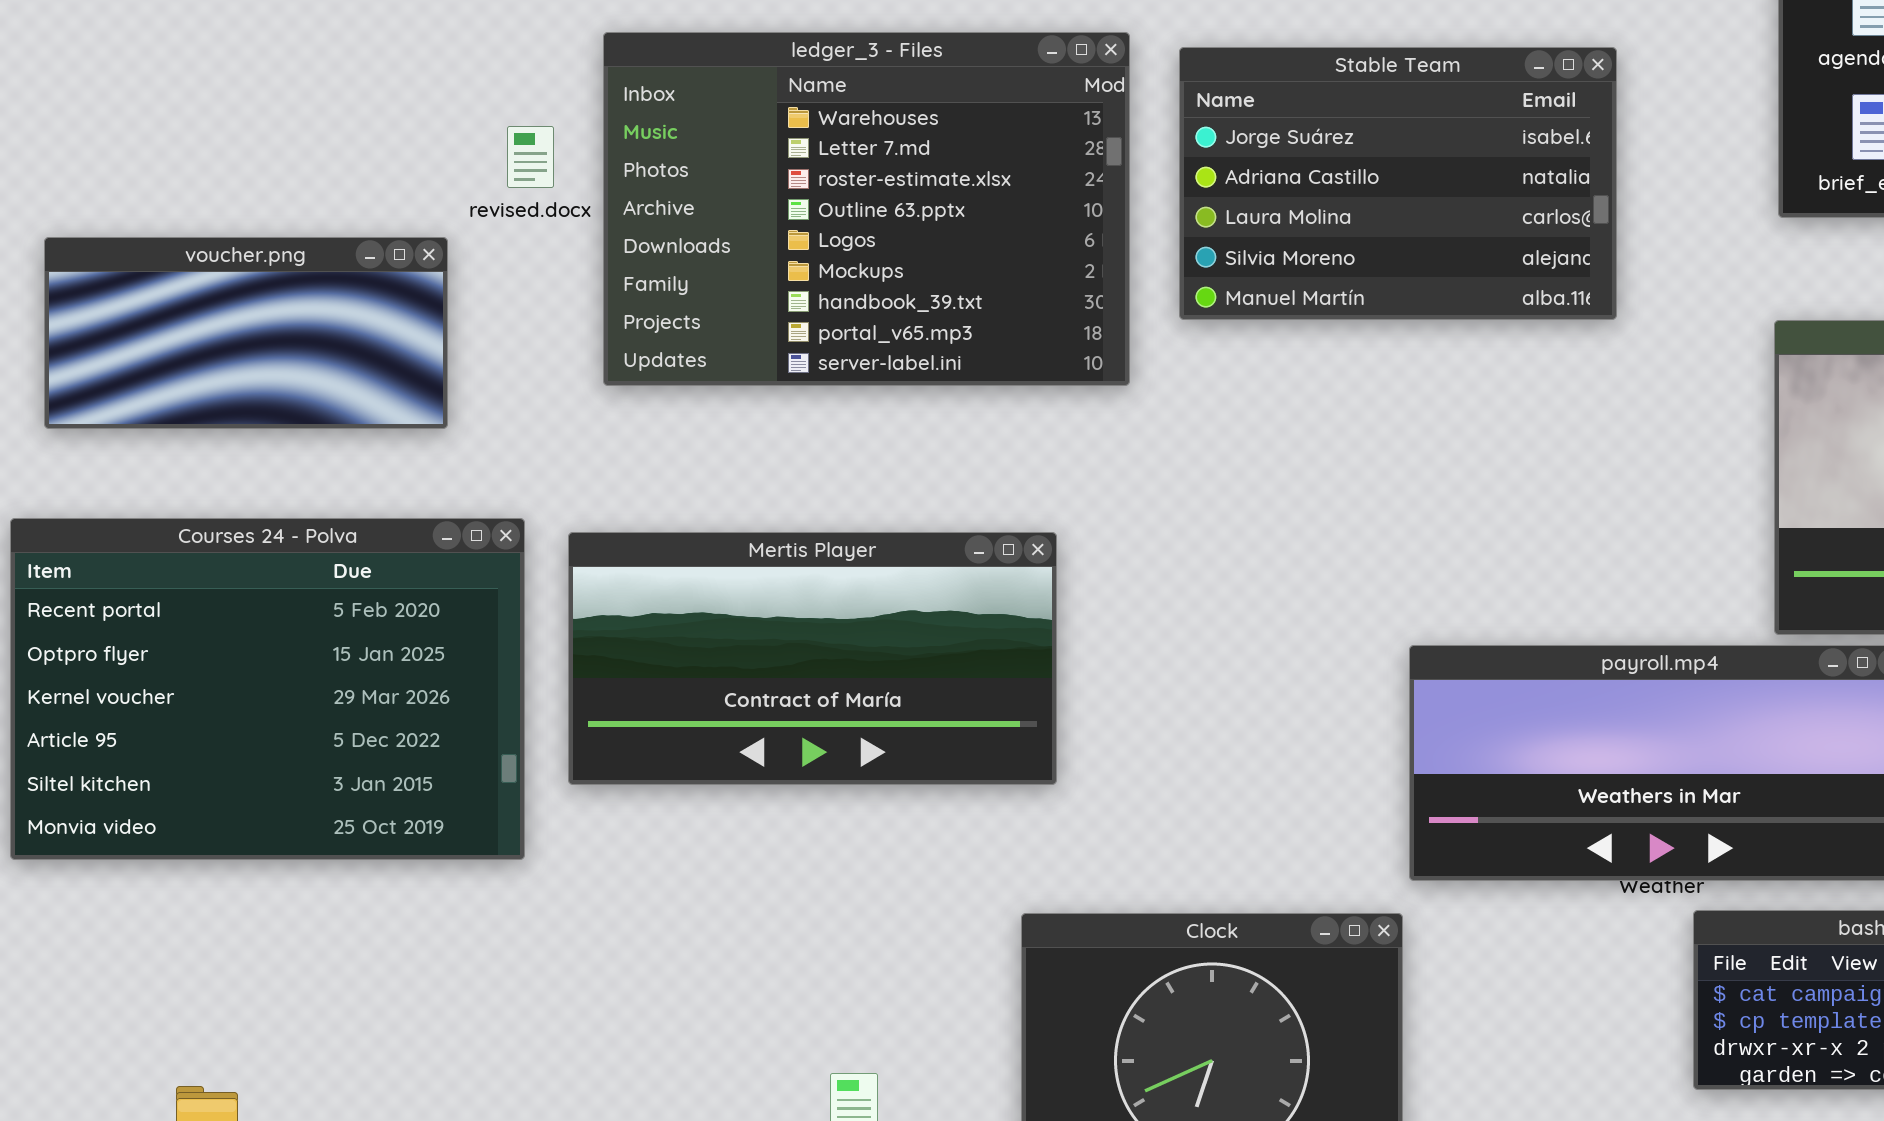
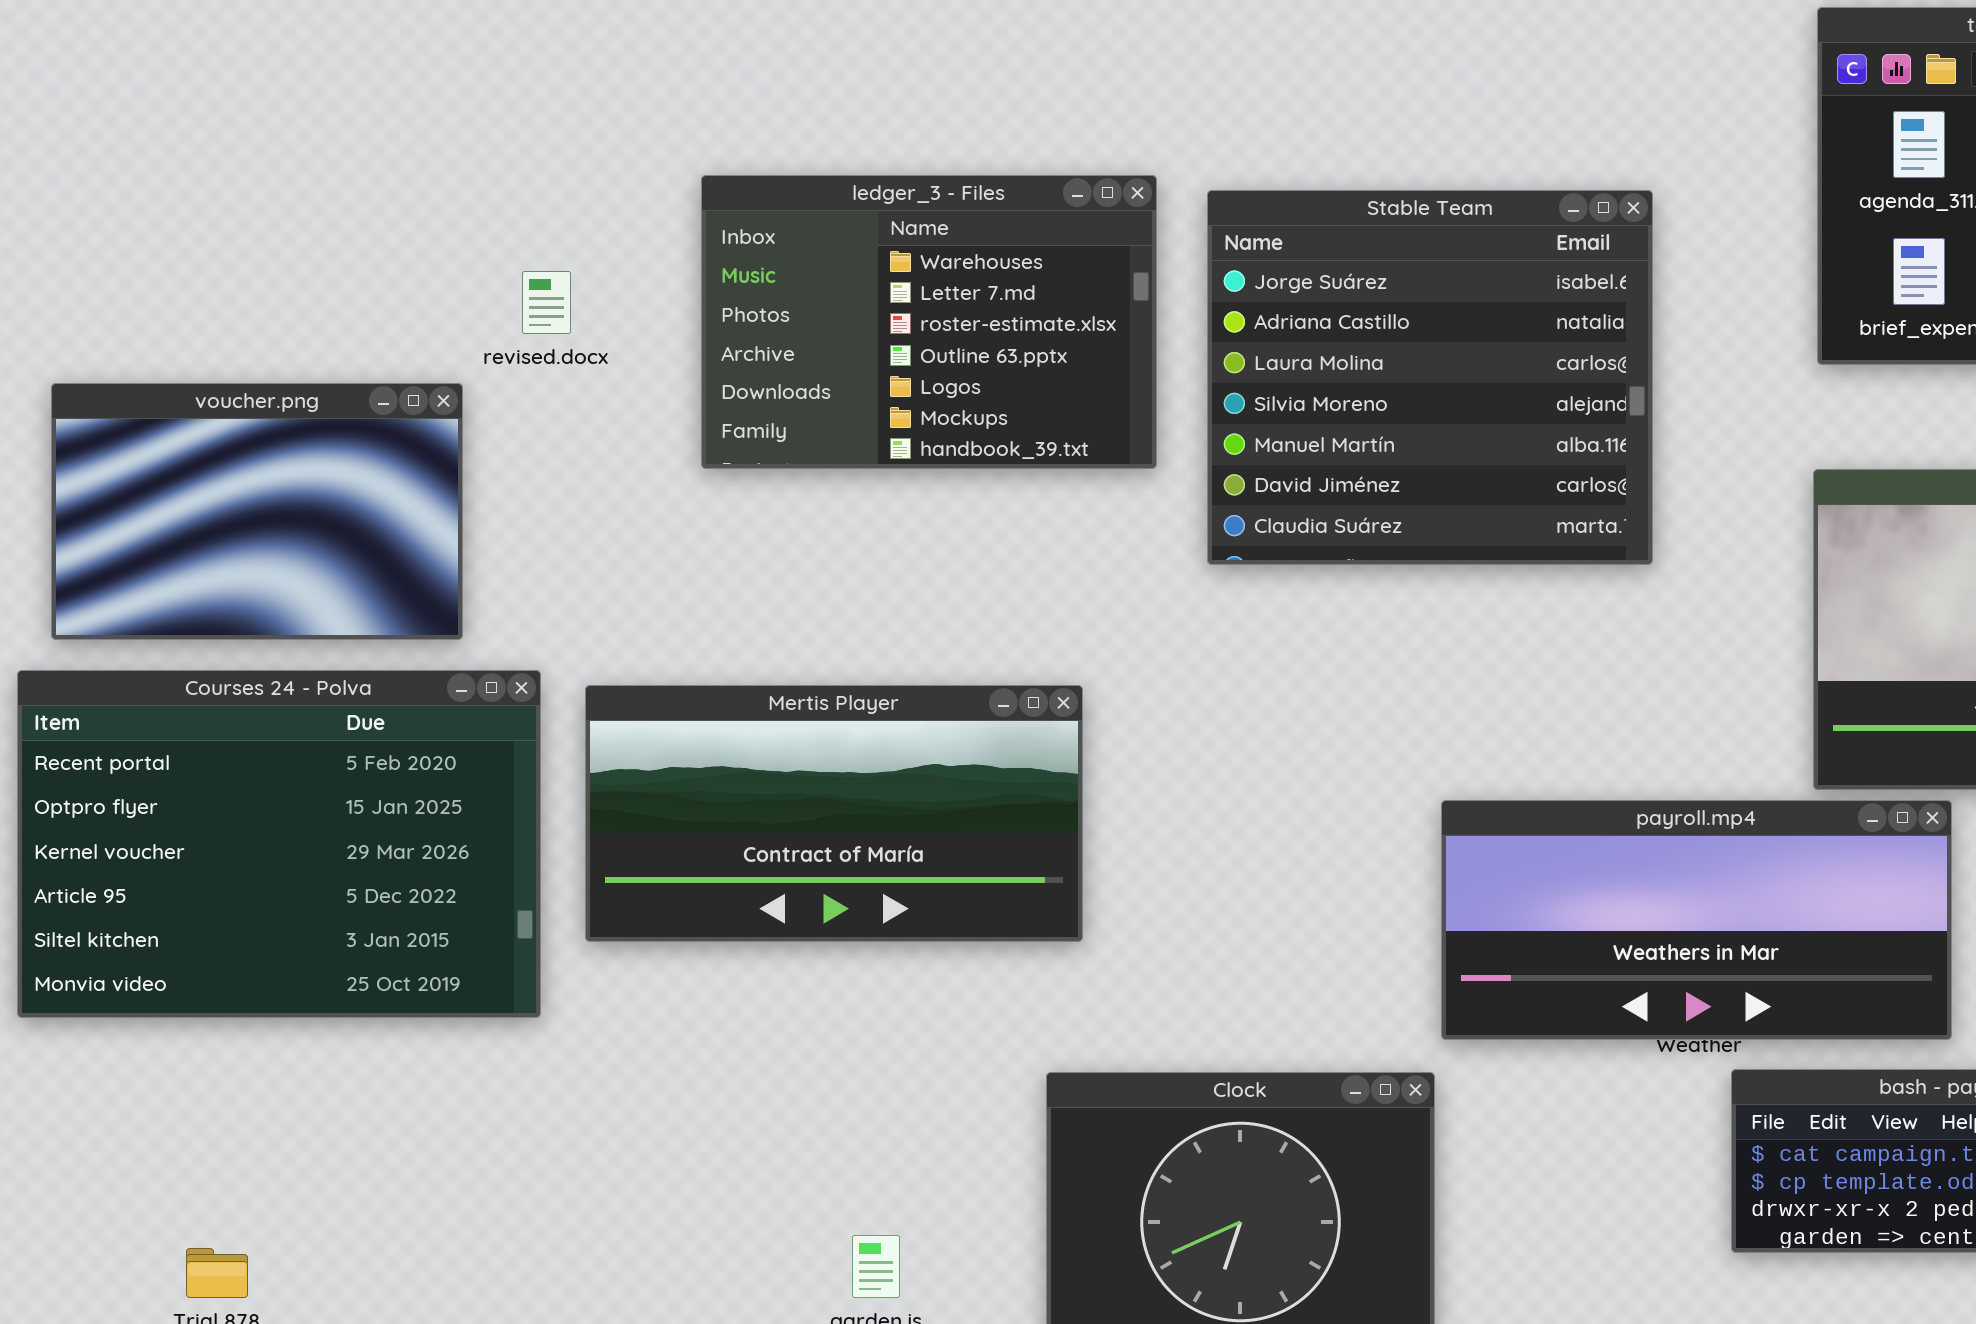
ledger_3 - Files: [603,32,1130,386] -> [701,175,1157,469], resized
Stable Team: [1179,47,1617,320] -> [1207,190,1653,565], resized
voucher.png: [44,237,448,429] -> [51,383,463,640], resized

